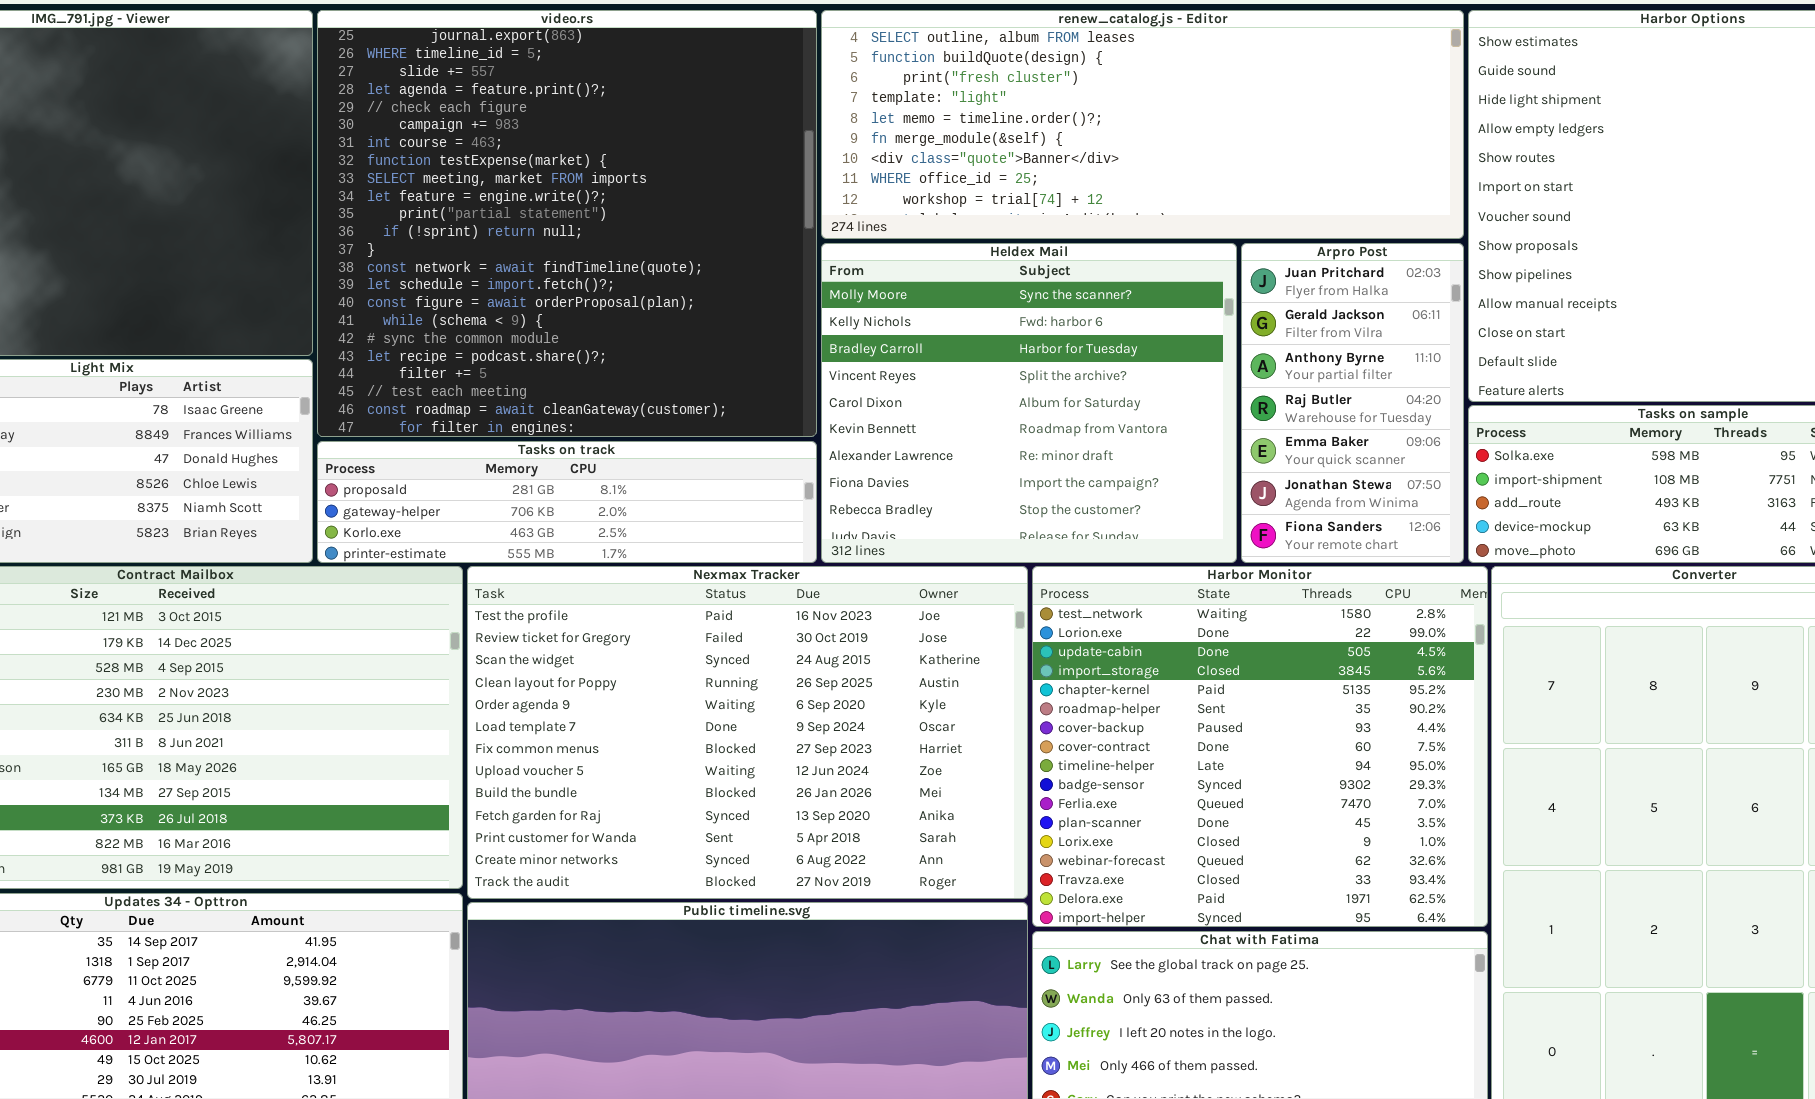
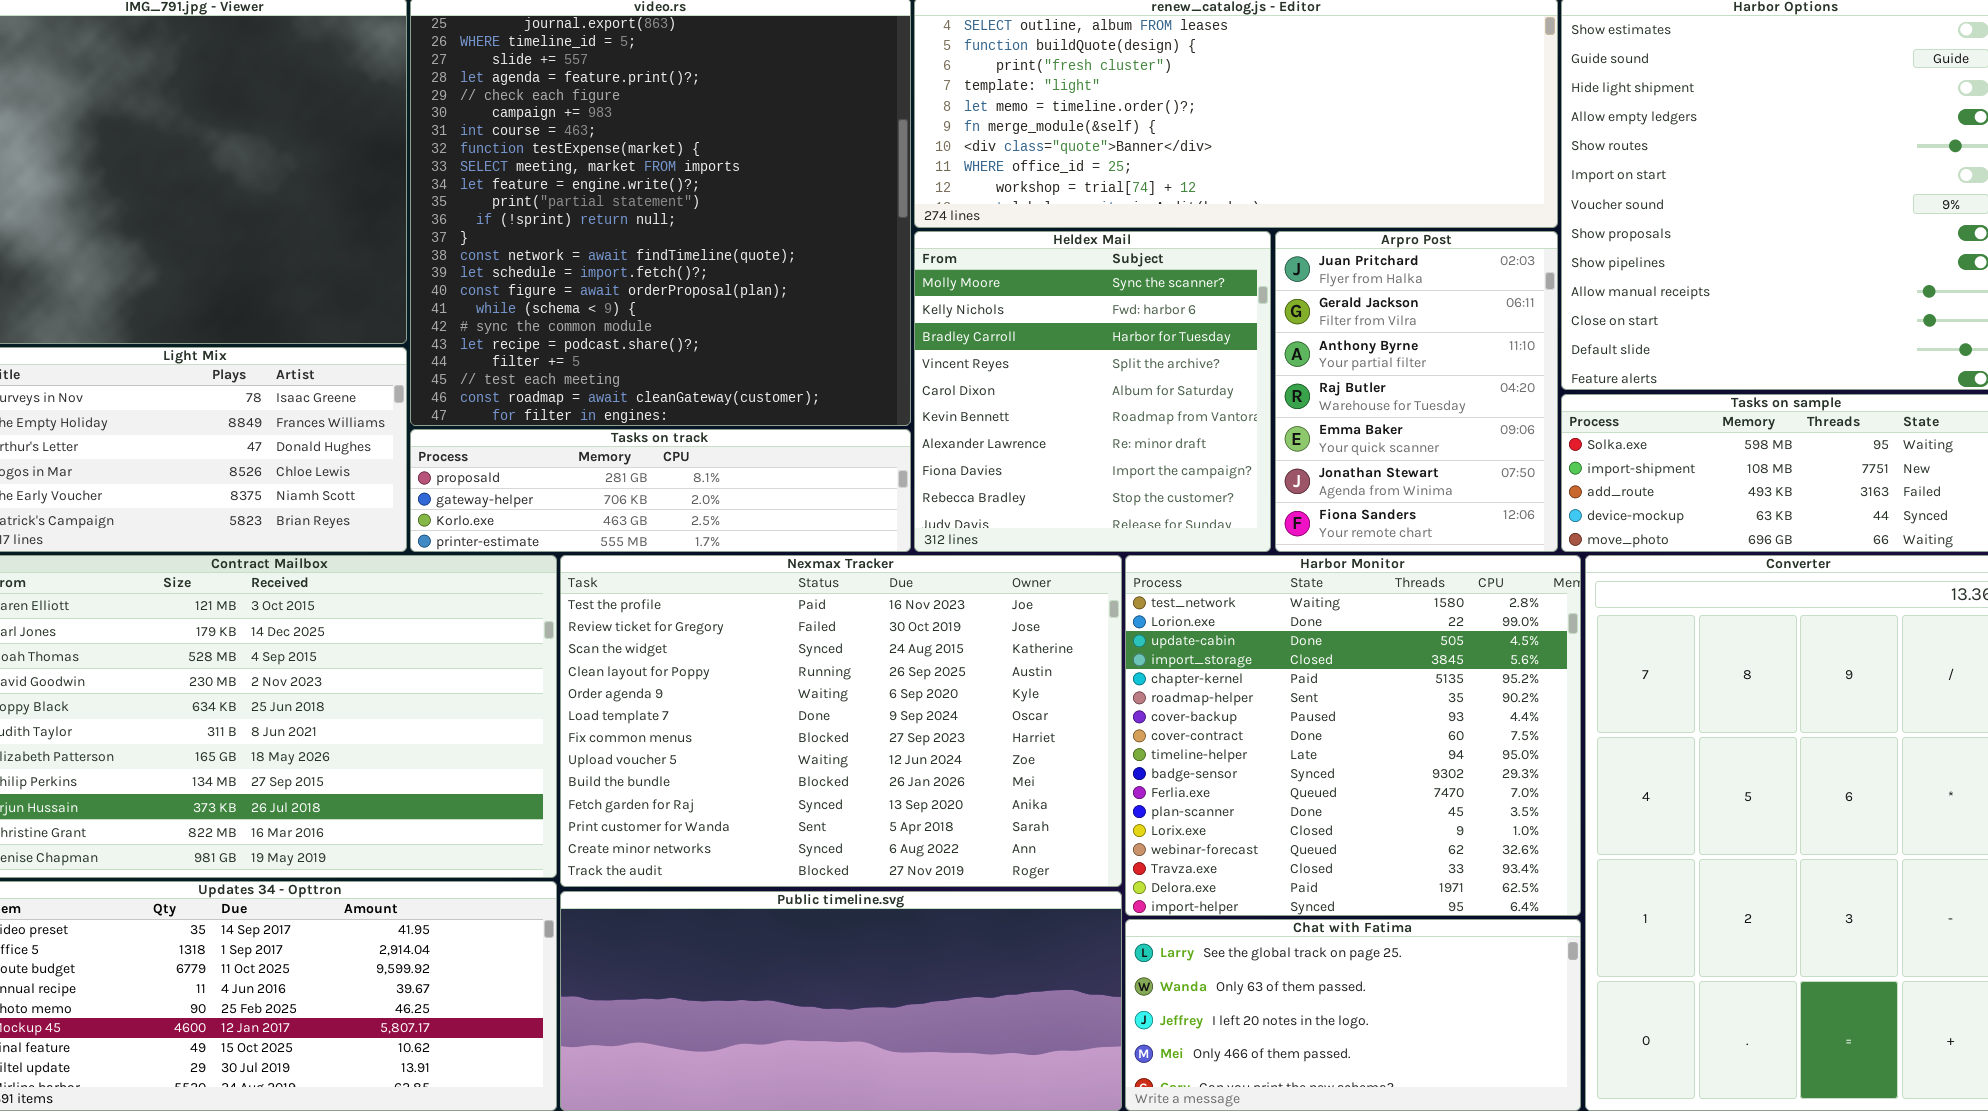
Heldex Mail: [821,243,1237,563] -> [914,231,1271,552], resized
Arpro Post: [1241,243,1464,563] -> [1275,231,1558,552], resized

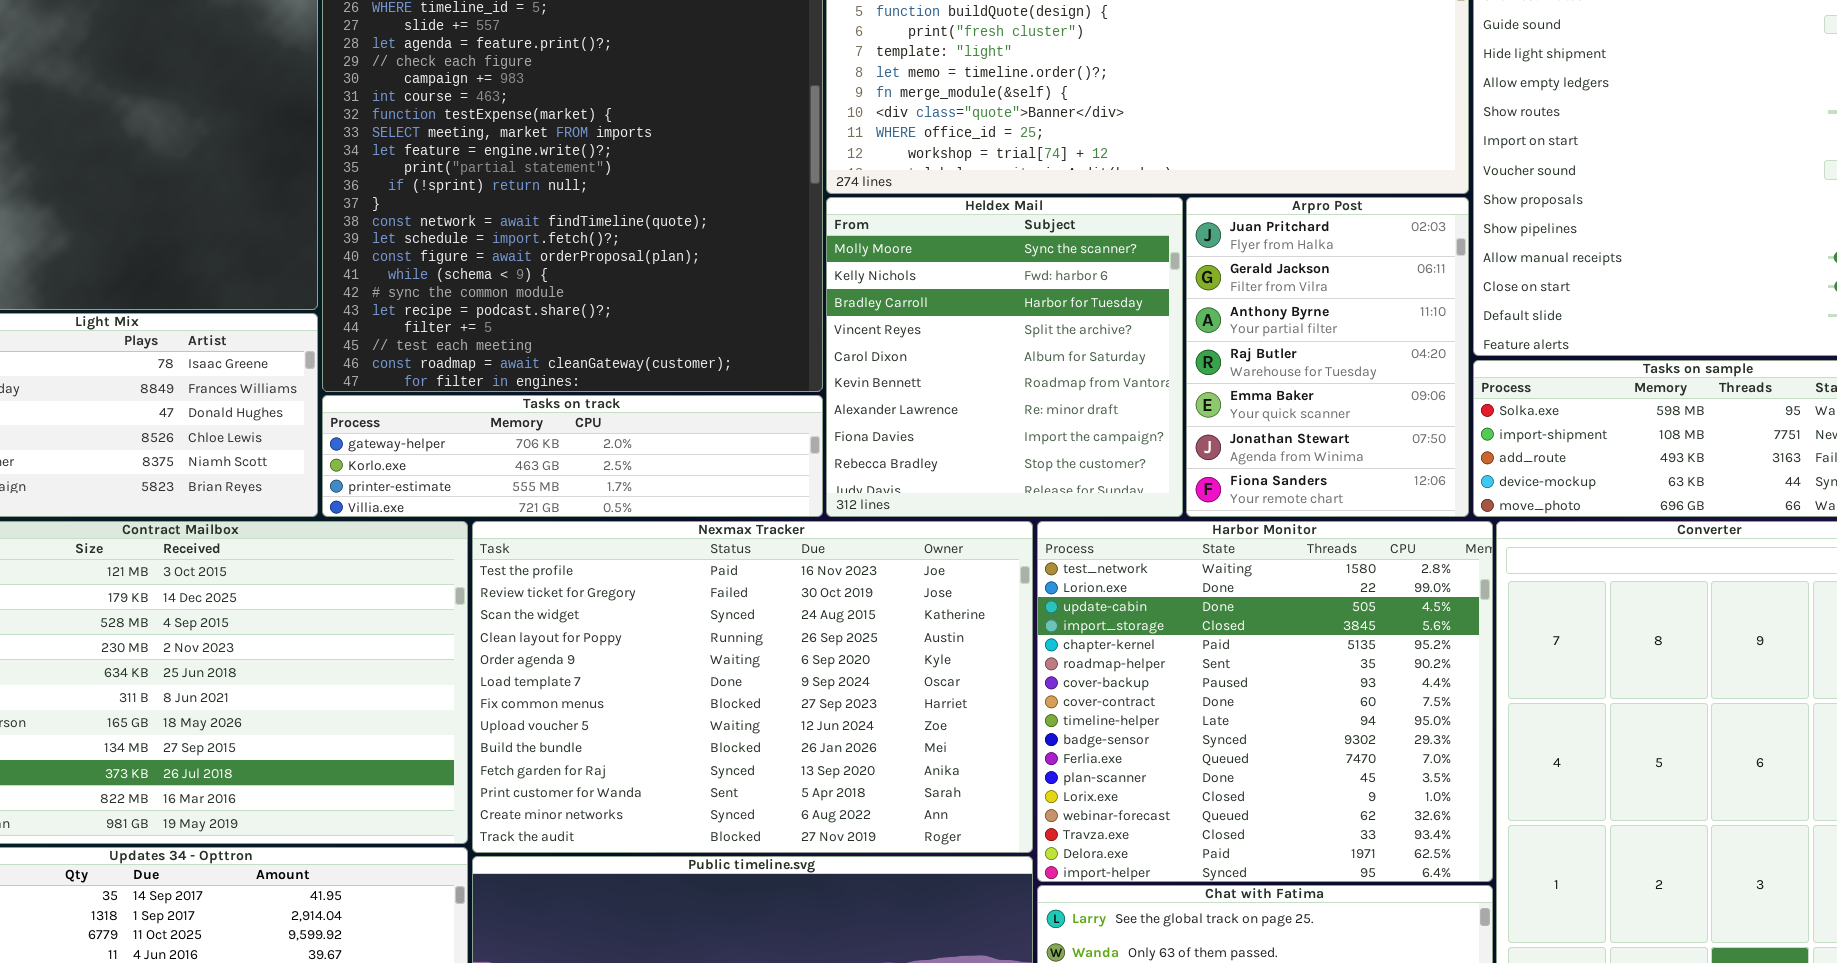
Tasks on track: [410,429,911,552] -> [322,395,823,517], scrolled down 1 row

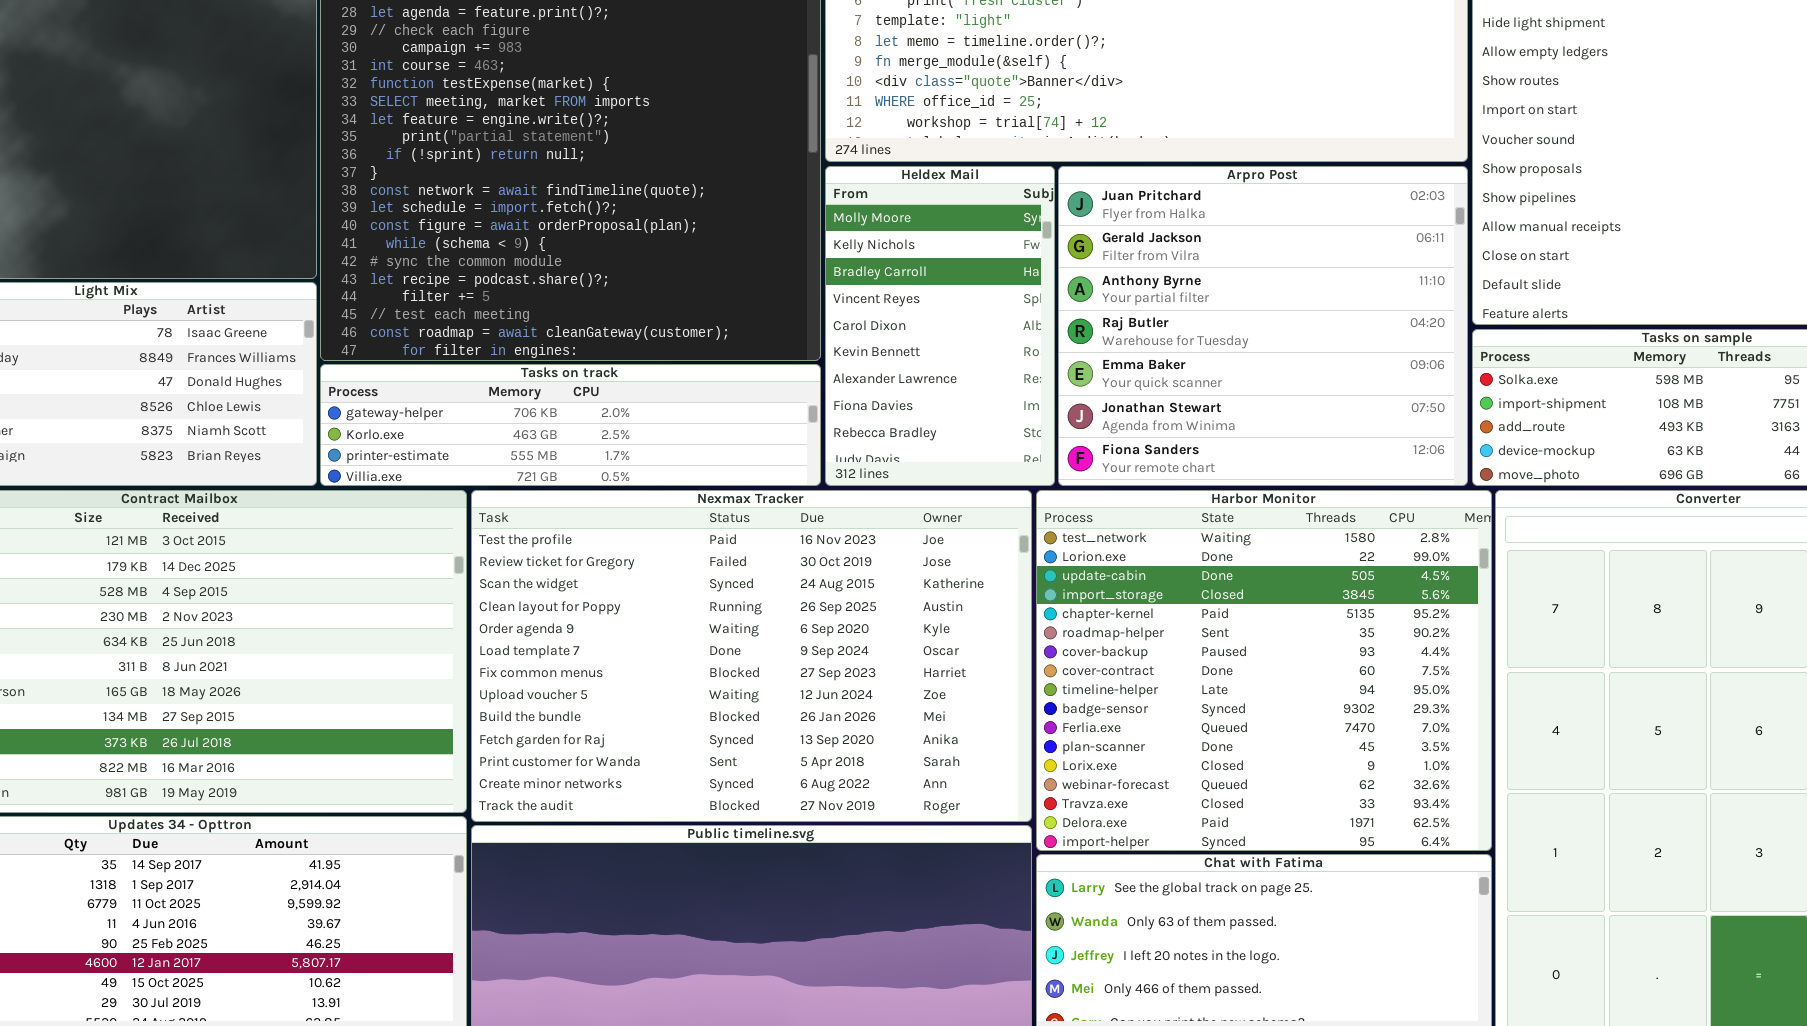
Heldex Mail: [826,197,1183,517] -> [825,166,1055,486], resized
Arpro Post: [1186,197,1469,517] -> [1058,166,1468,486], resized

